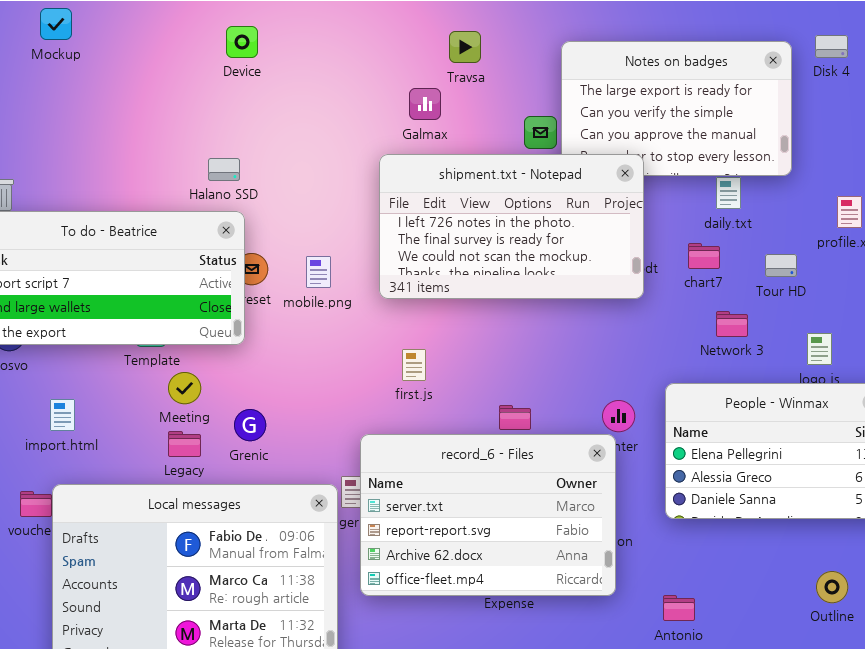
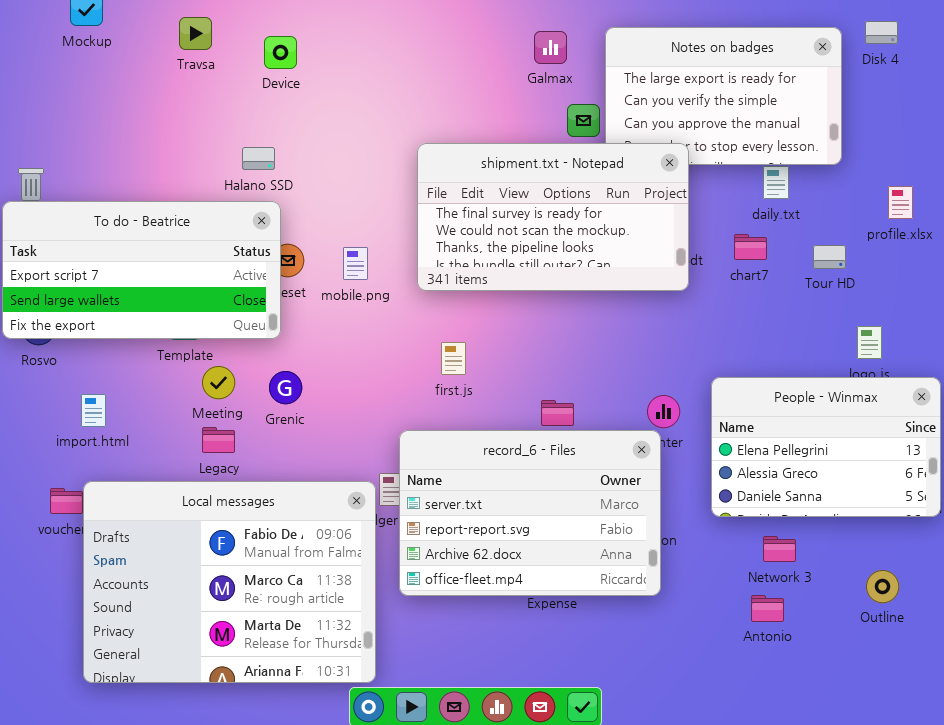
Device: [226,26,258,58] -> [264,36,297,69], moved
Travsa: [449,31,481,63] -> [179,17,212,50], moved
Galmax: [409,88,441,120] -> [534,31,567,64], moved
shipment.txt - Notepad: [379,154,644,299] -> [417,143,689,291], scrolled down 1 row
Network 3: [716,311,748,337] -> [763,536,796,562], moved
Grenic: [234,409,266,441] -> [269,371,302,404], moved
Antonio: [663,595,695,621] -> [751,595,784,622], moved

